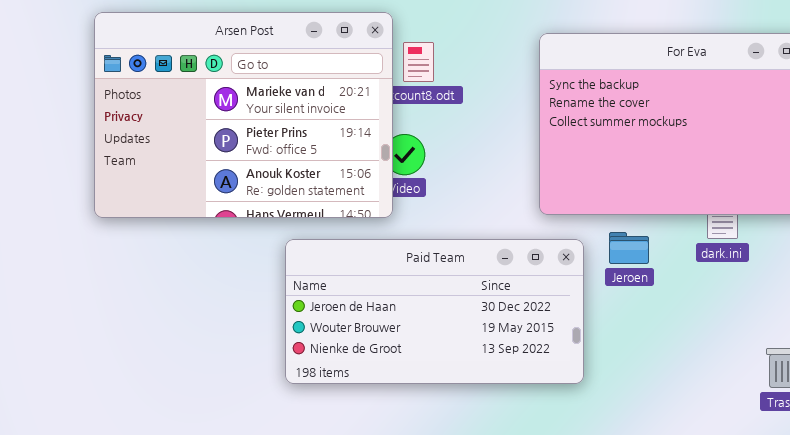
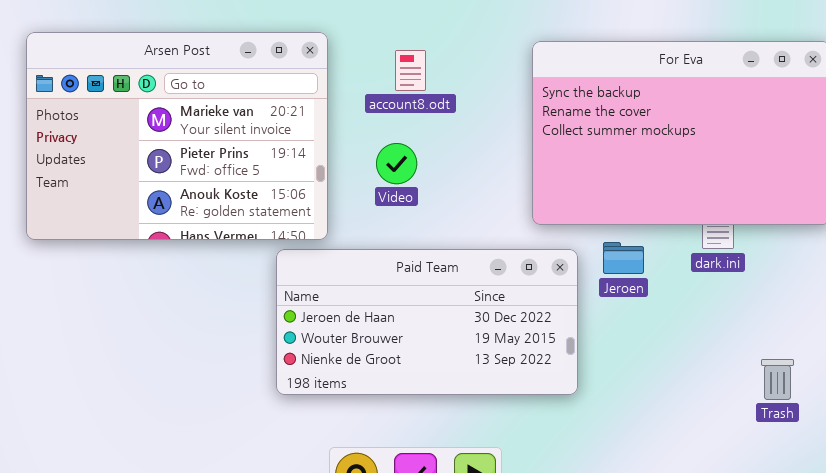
Arsen Post: [94,12,393,218] -> [26,32,328,240], moved

